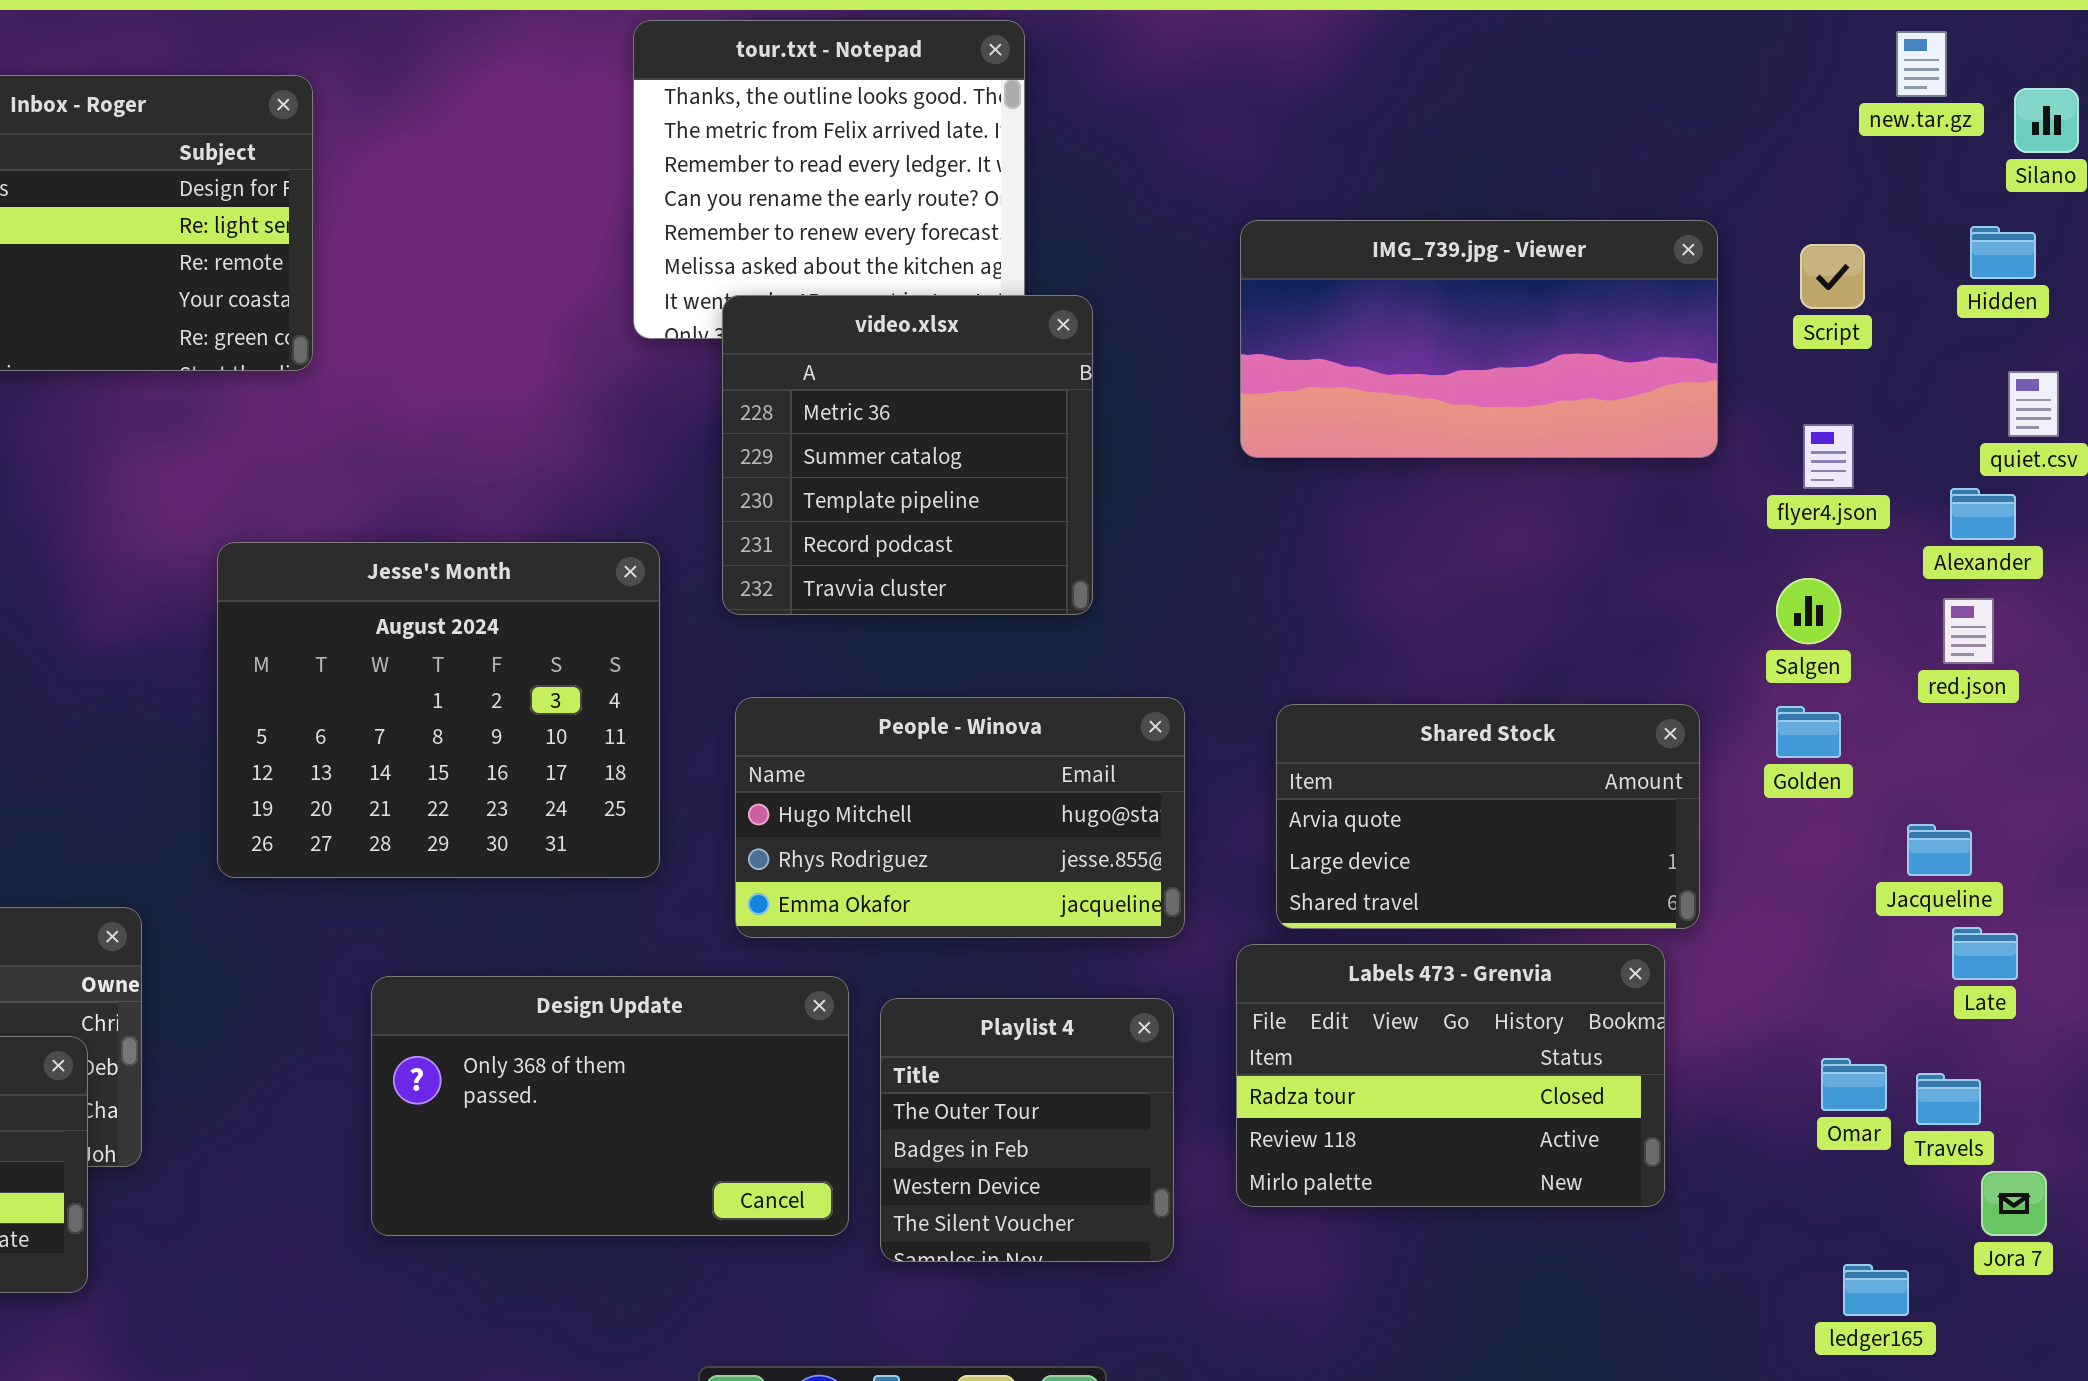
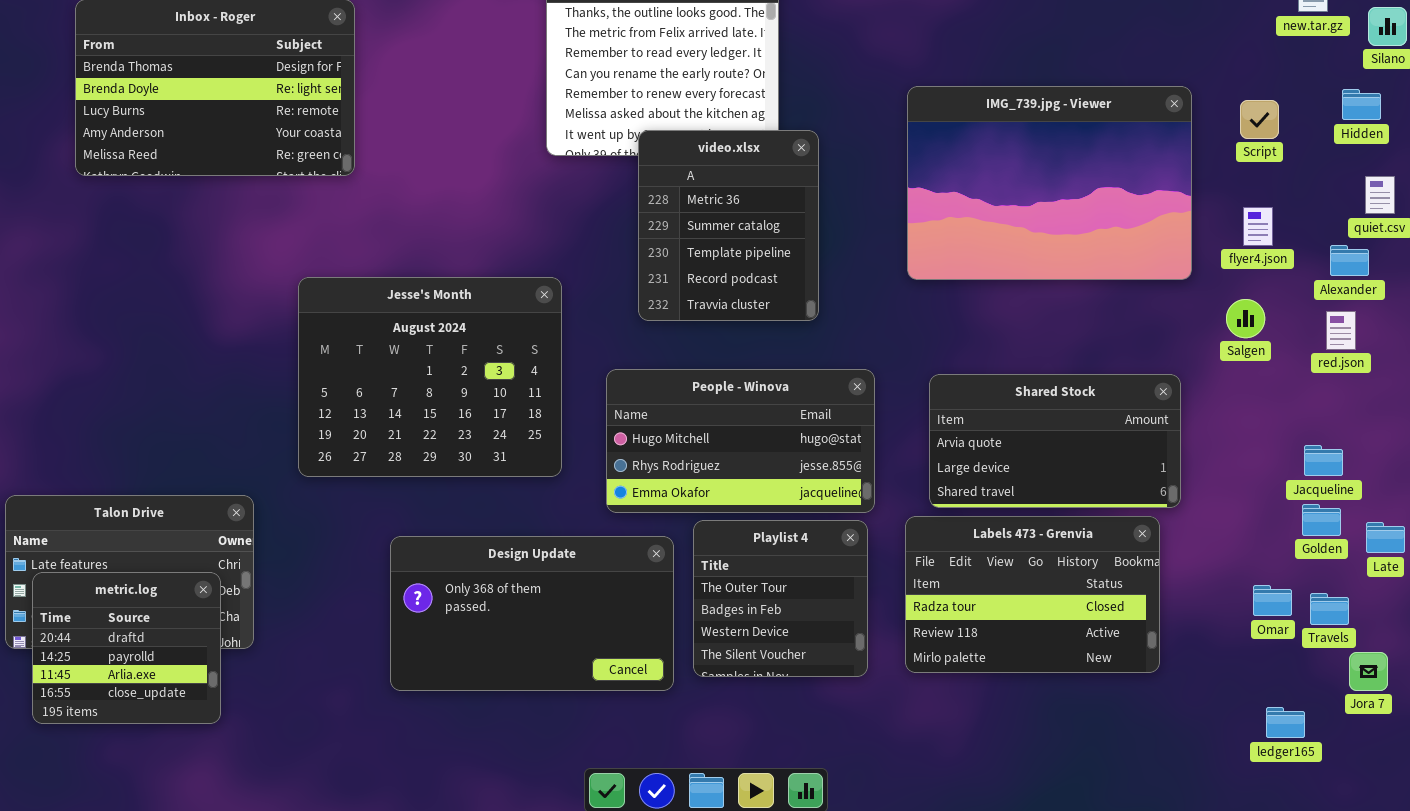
IMG_739.jpg - Viewer: [1240,220,1718,458] -> [907,86,1192,280], resized
video.xlsx: [722,295,1093,615] -> [638,130,819,321], resized
Golden: [1776,706,1841,758] -> [1302,504,1341,536], moved
Late: [1952,927,2018,980] -> [1366,522,1405,553], moved
Playlist 4: [880,998,1174,1262] -> [693,520,868,677], moved

